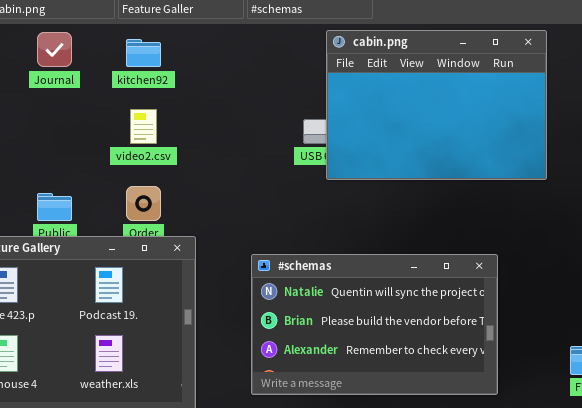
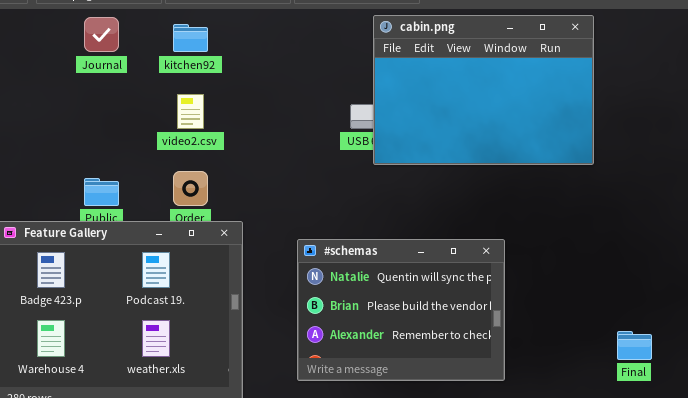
#schemas: [251,254,498,395] -> [297,239,505,381], resized

